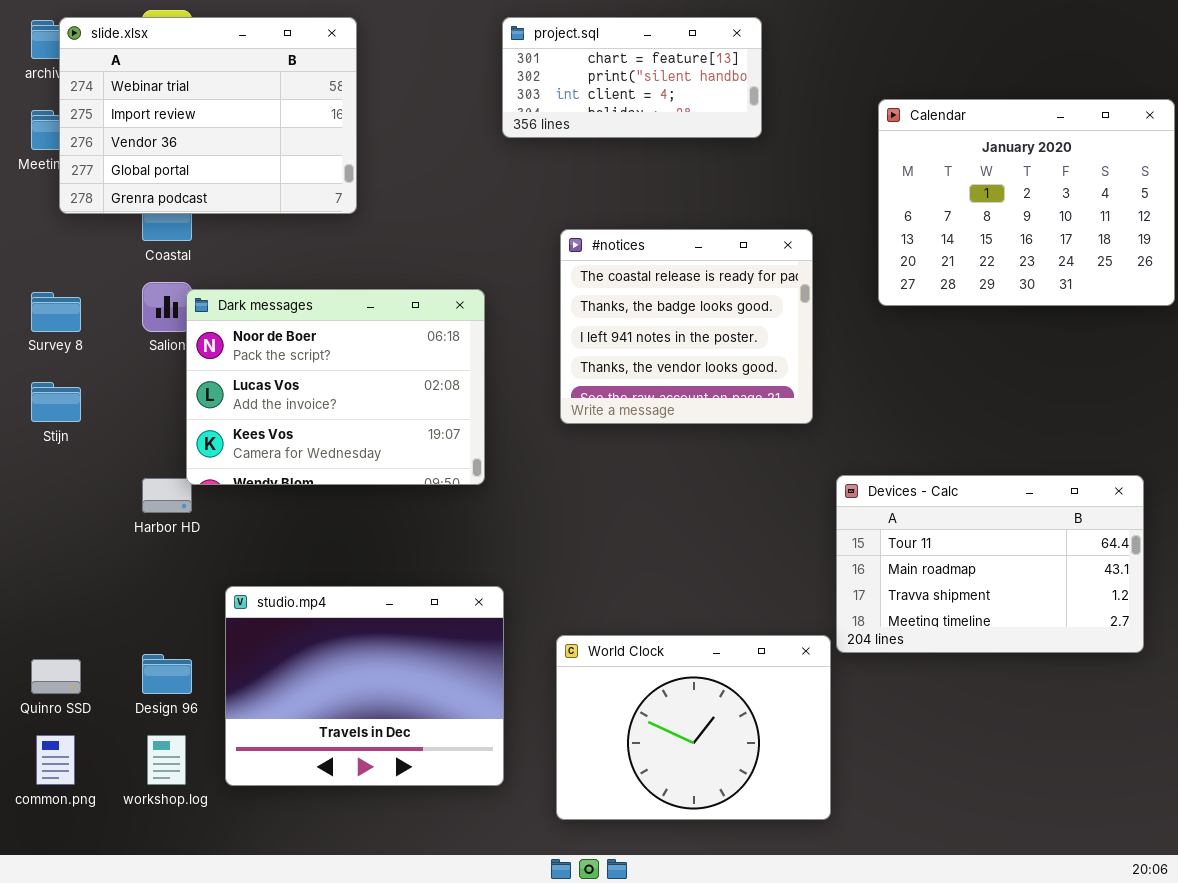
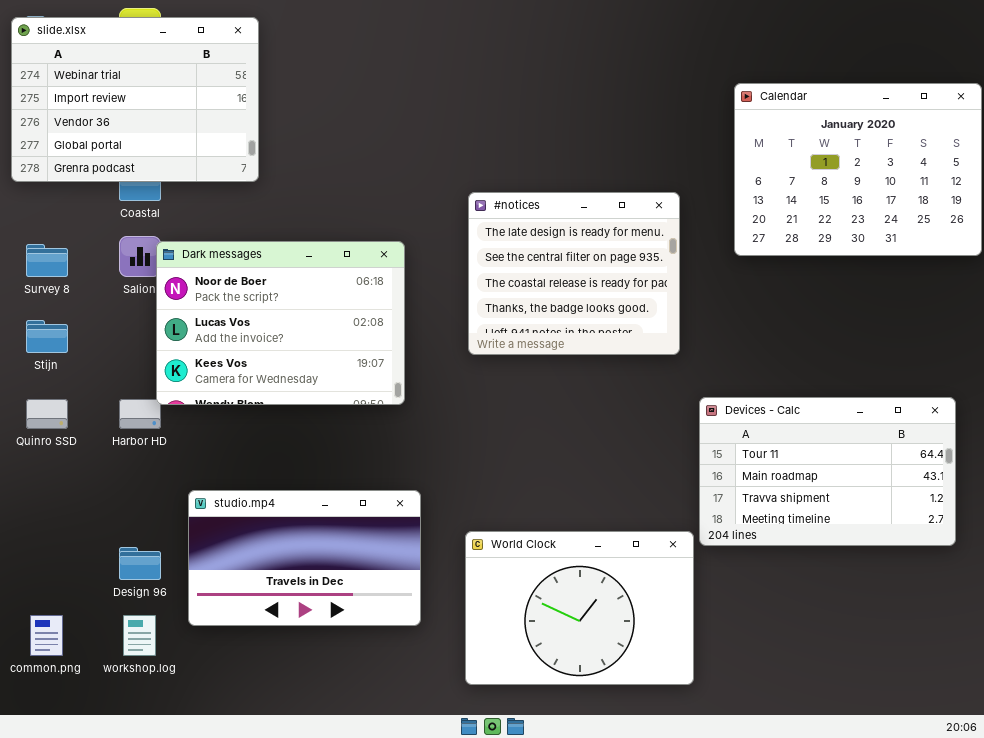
slide.xlsx: [59,17,357,214] -> [11,17,259,182], moved
project.sql: [502,17,762,138] -> none, closed
#notices: [560,229,813,424] -> [468,192,680,355], scrolled up 2 rows
studio.mp4: [225,586,504,786] -> [188,490,421,626], resized
Quinro SSD: [31,659,81,694] -> [26,399,68,429], moved

